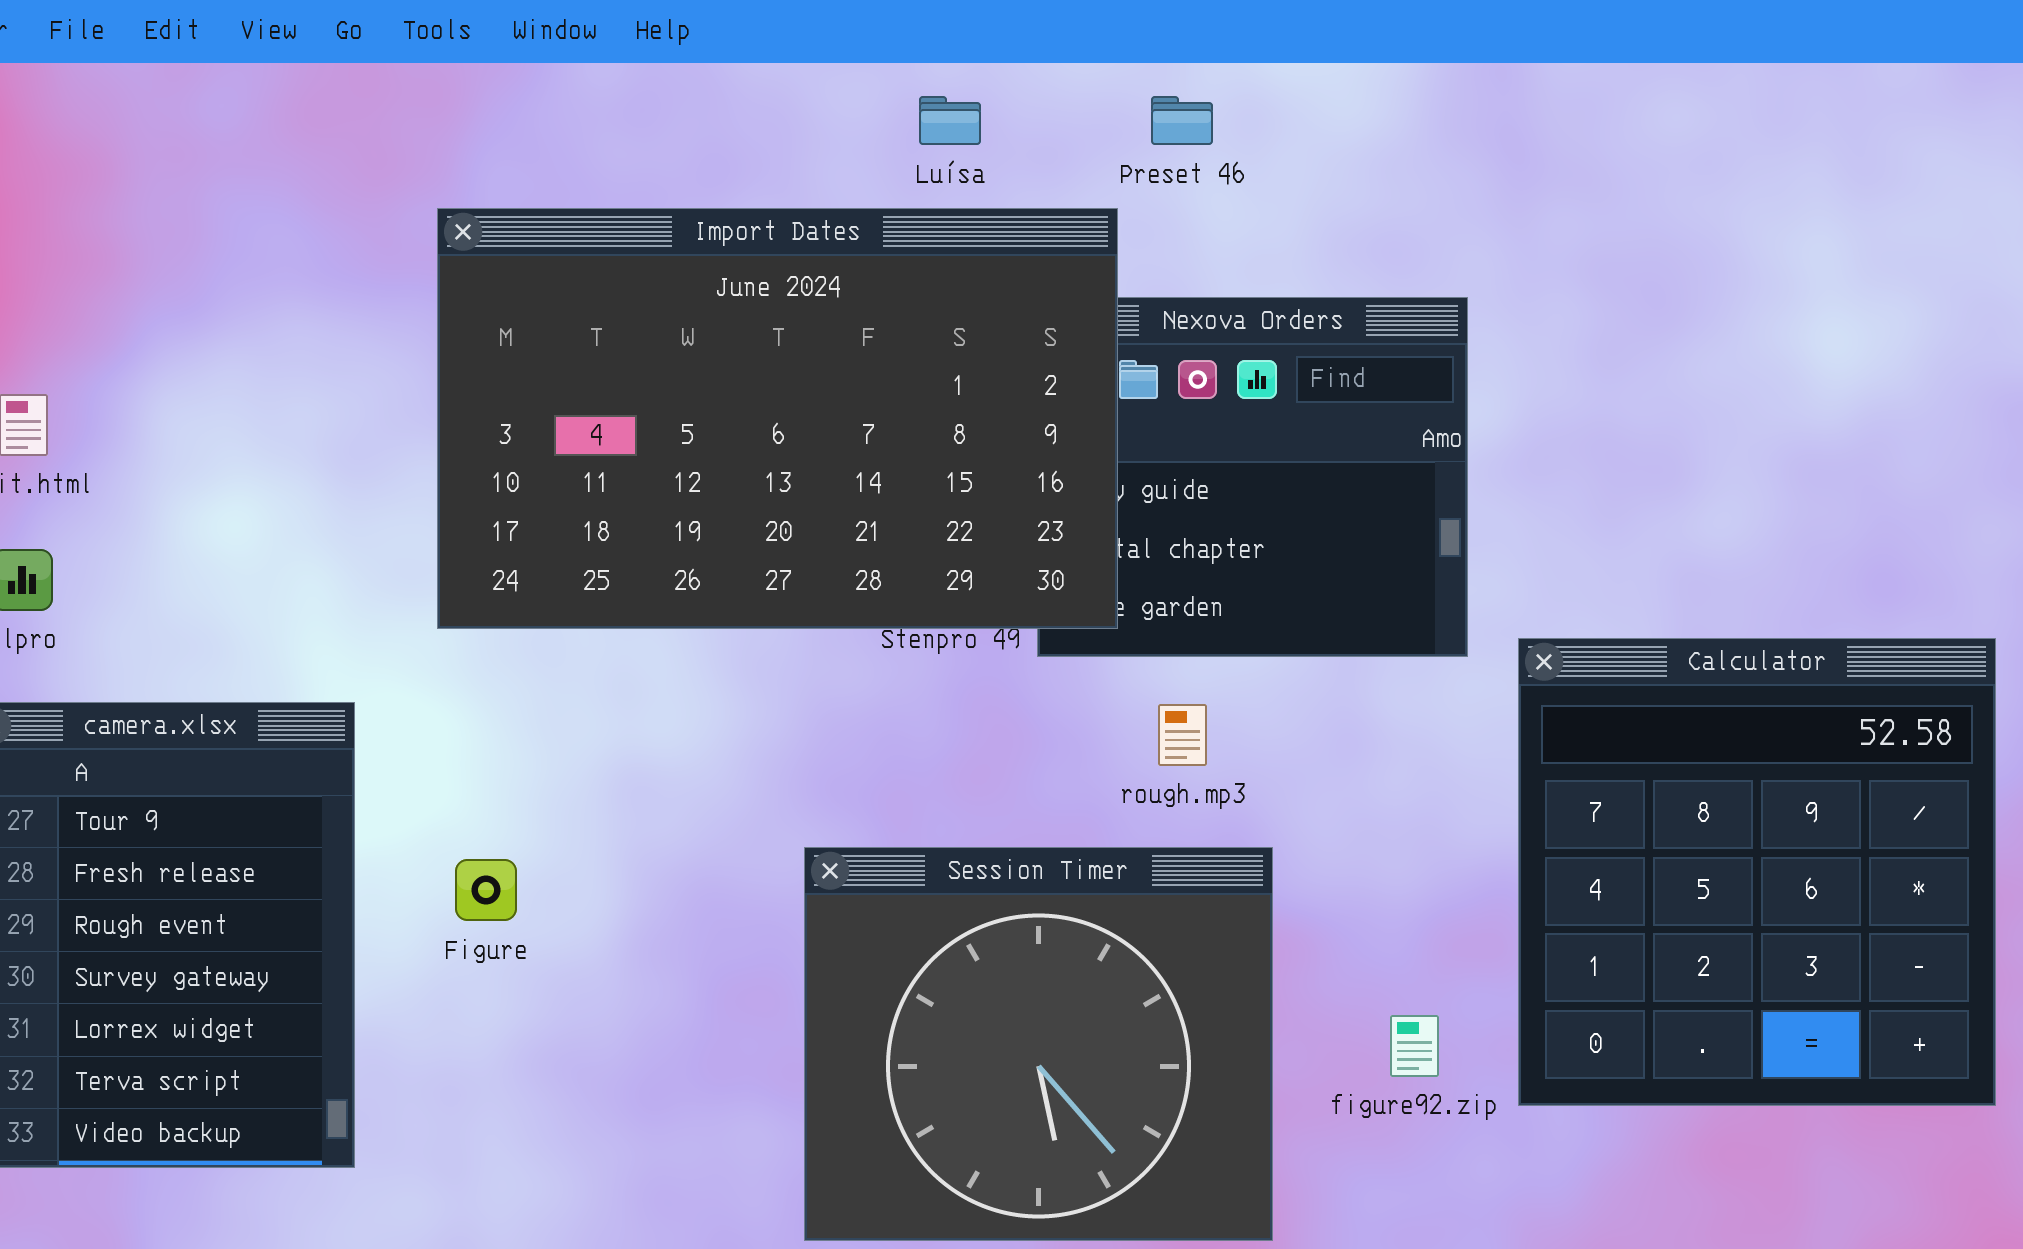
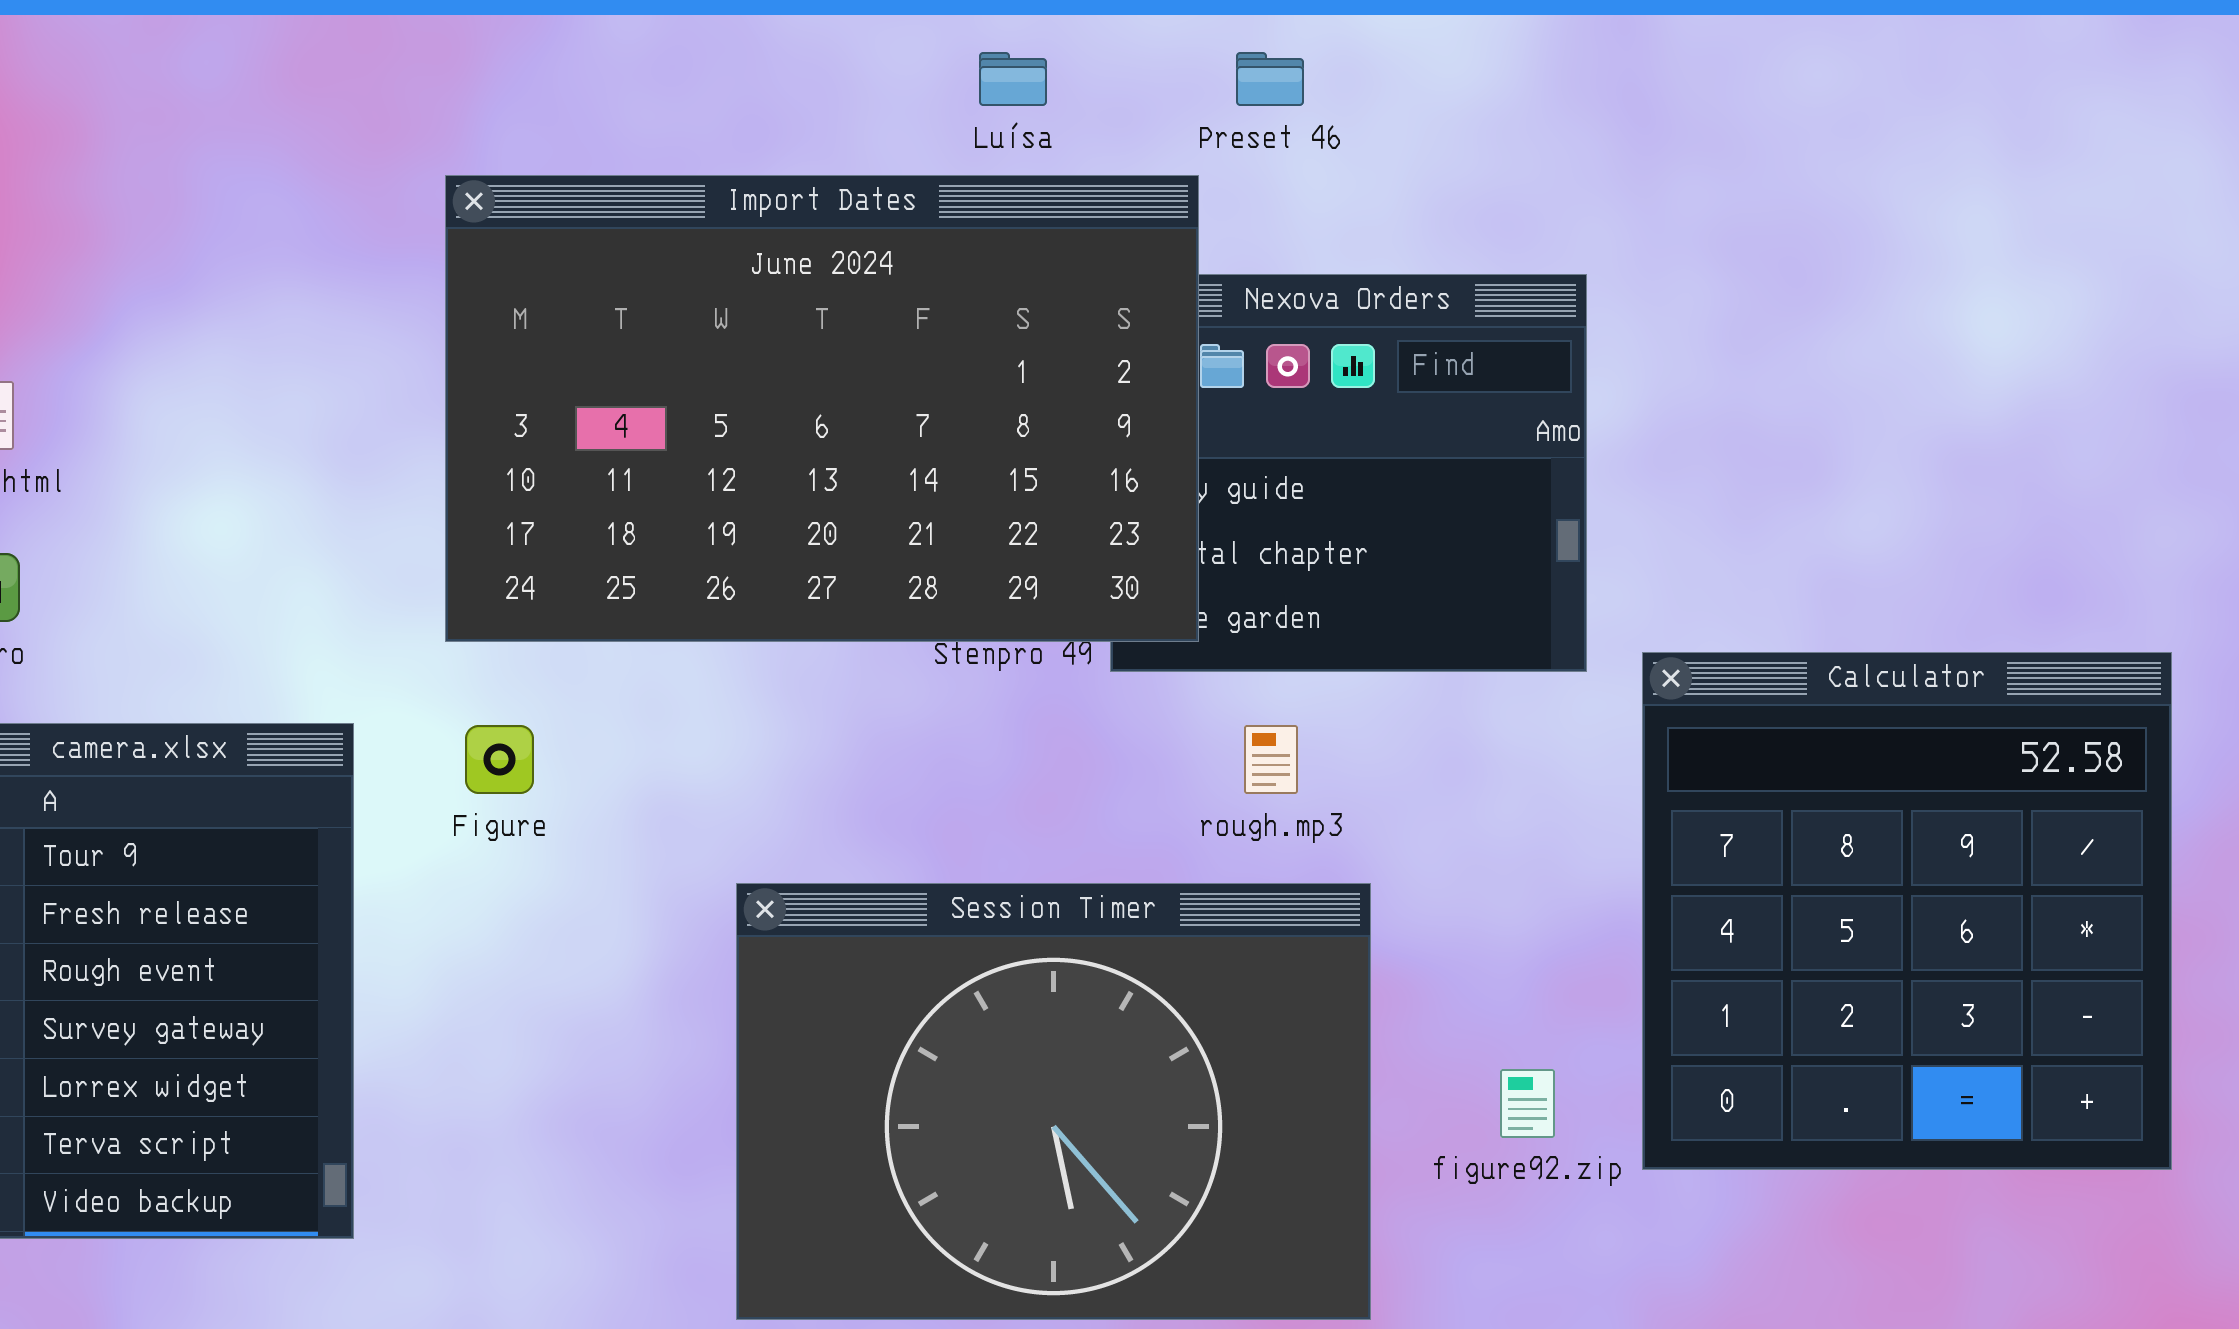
Session Timer: [804,847,1273,1241] -> [736,883,1371,1320], resized
Figure: [455,859,517,921] -> [465,725,534,794], moved

